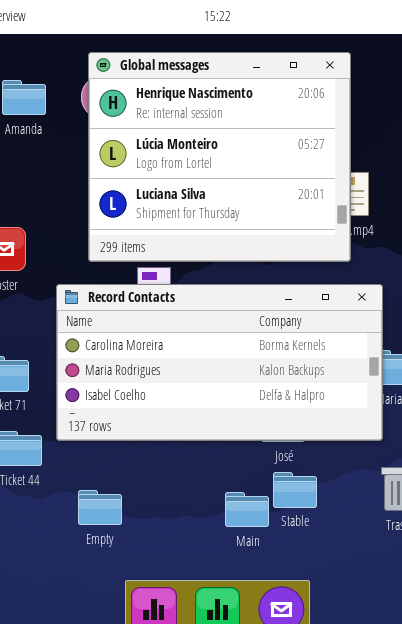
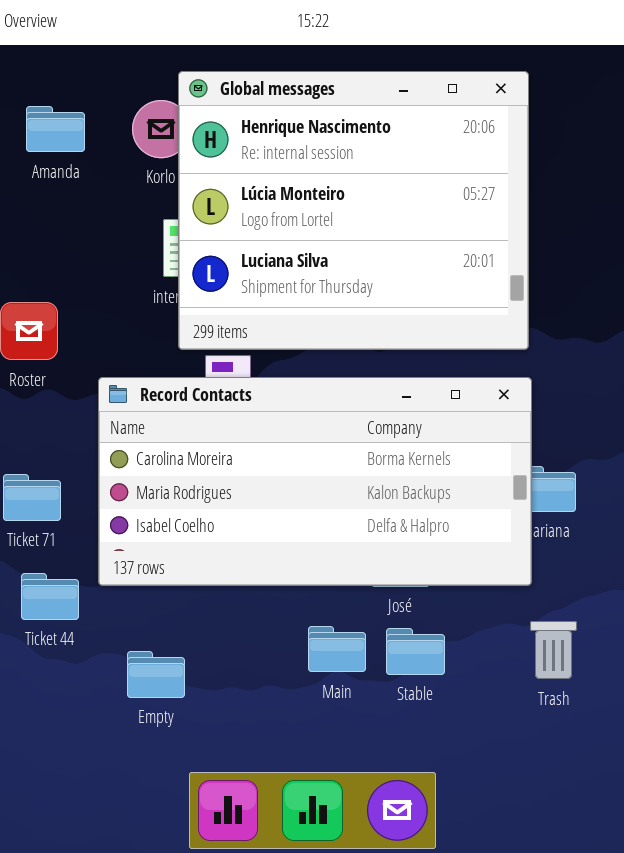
Global messages: [88,52,351,262] -> [178,71,529,350], moved
Main: [225,492,269,527] -> [308,626,366,672], moved

